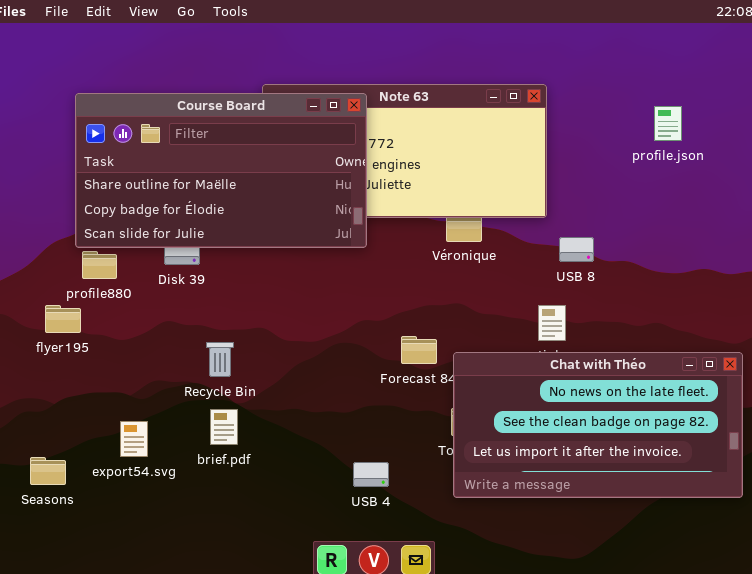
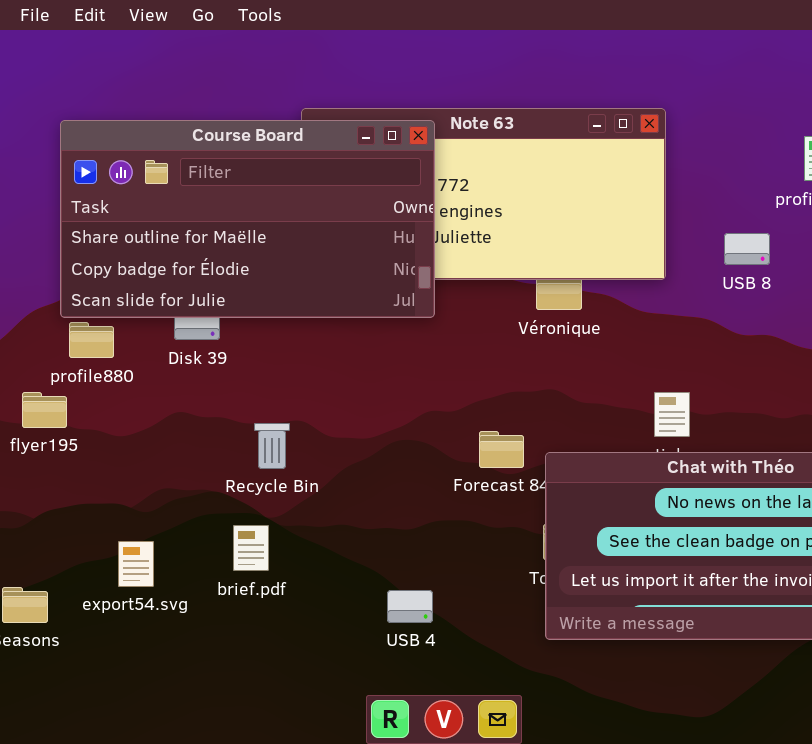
USB 8: [559,237,594,262] -> [724,233,770,265], moved
Recycle Bin: [206,342,234,377] -> [254,423,290,469], moved
USB 4: [353,462,389,487] -> [387,590,433,623], moved

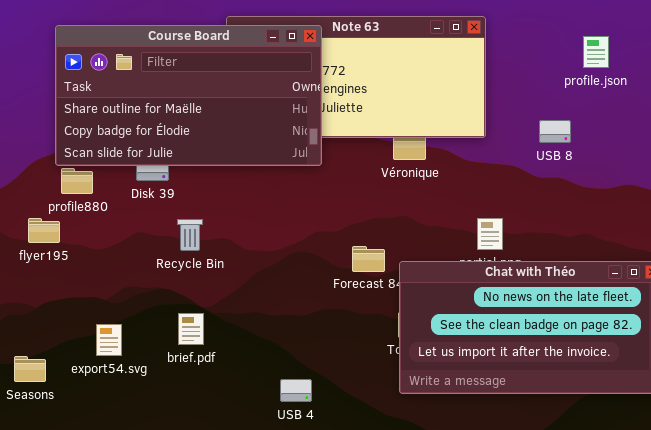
USB 8: [724,233,770,265] -> [539,120,571,143], moved
Recycle Bin: [254,423,290,469] -> [177,219,203,251], moved
USB 4: [387,590,433,623] -> [280,379,312,402], moved

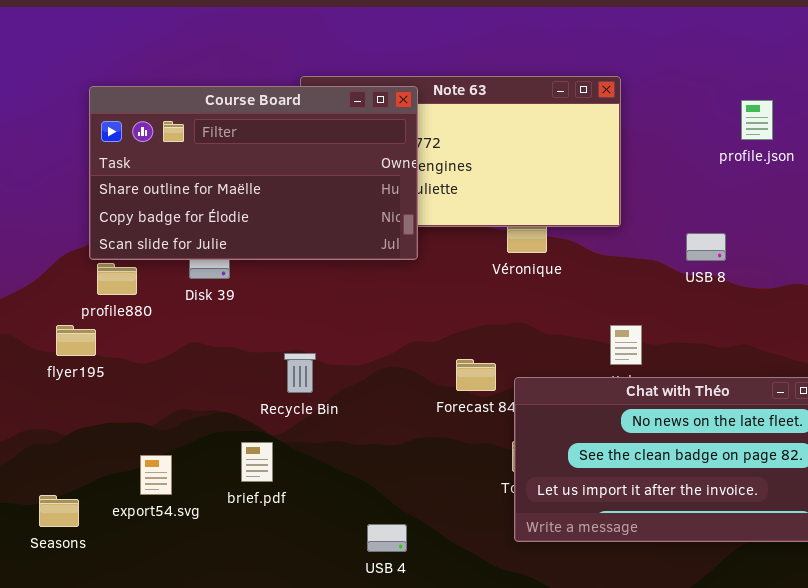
USB 8: [539,120,571,143] -> [686,233,726,261], moved
Recycle Bin: [177,219,203,251] -> [284,353,316,393], moved

